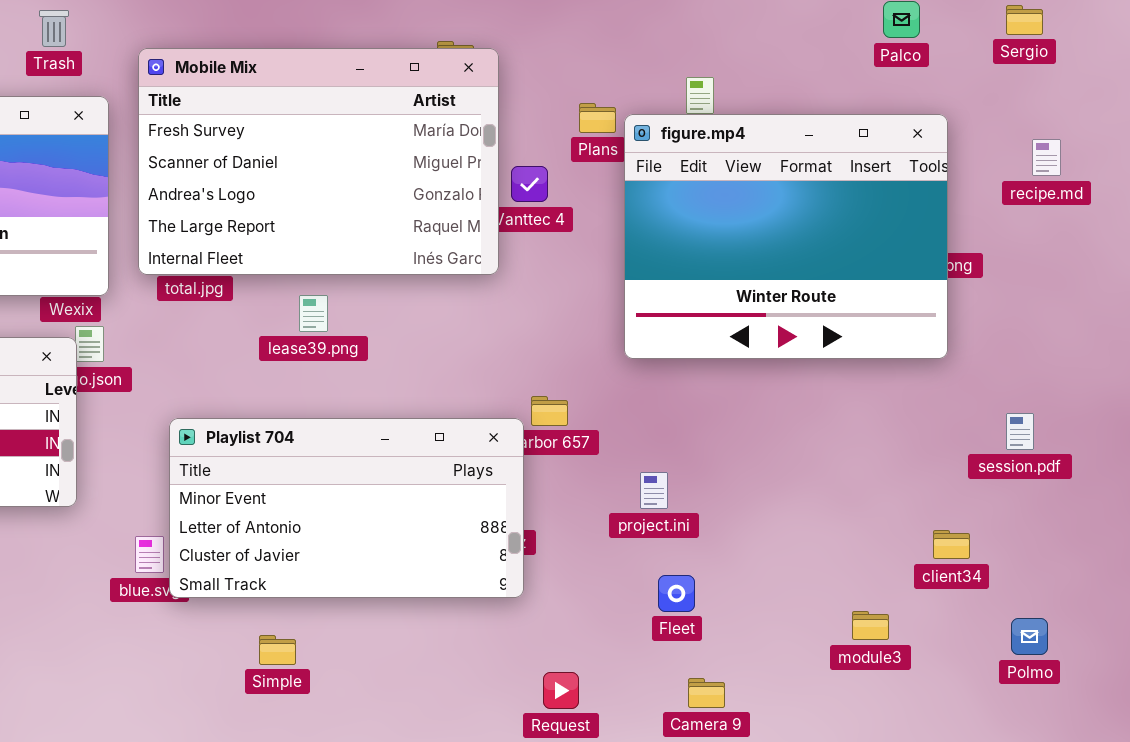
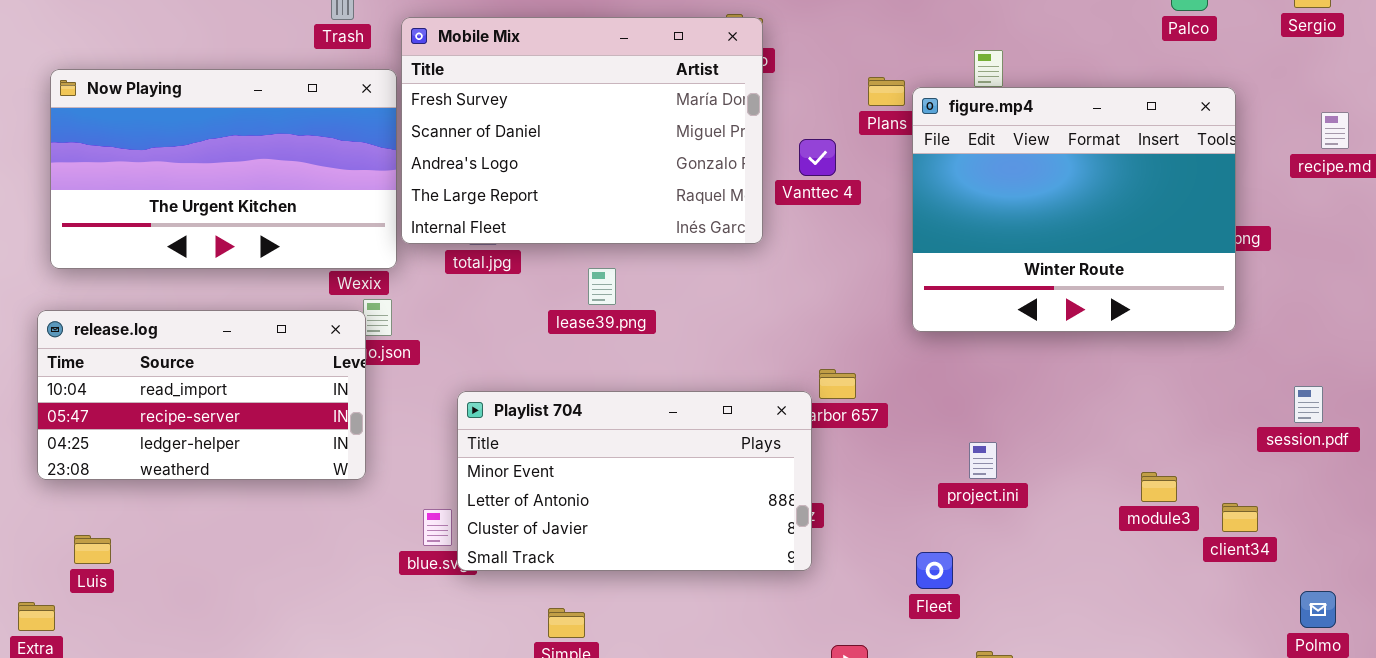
Mobile Mix: [138,48,499,275] -> [401,17,763,244], moved
project.ini: [640,472,668,509] -> [969,442,997,479], moved
Fleet: [658,575,695,612] -> [916,552,953,589], moved
module3: [852,611,889,640] -> [1141,472,1177,502], moved

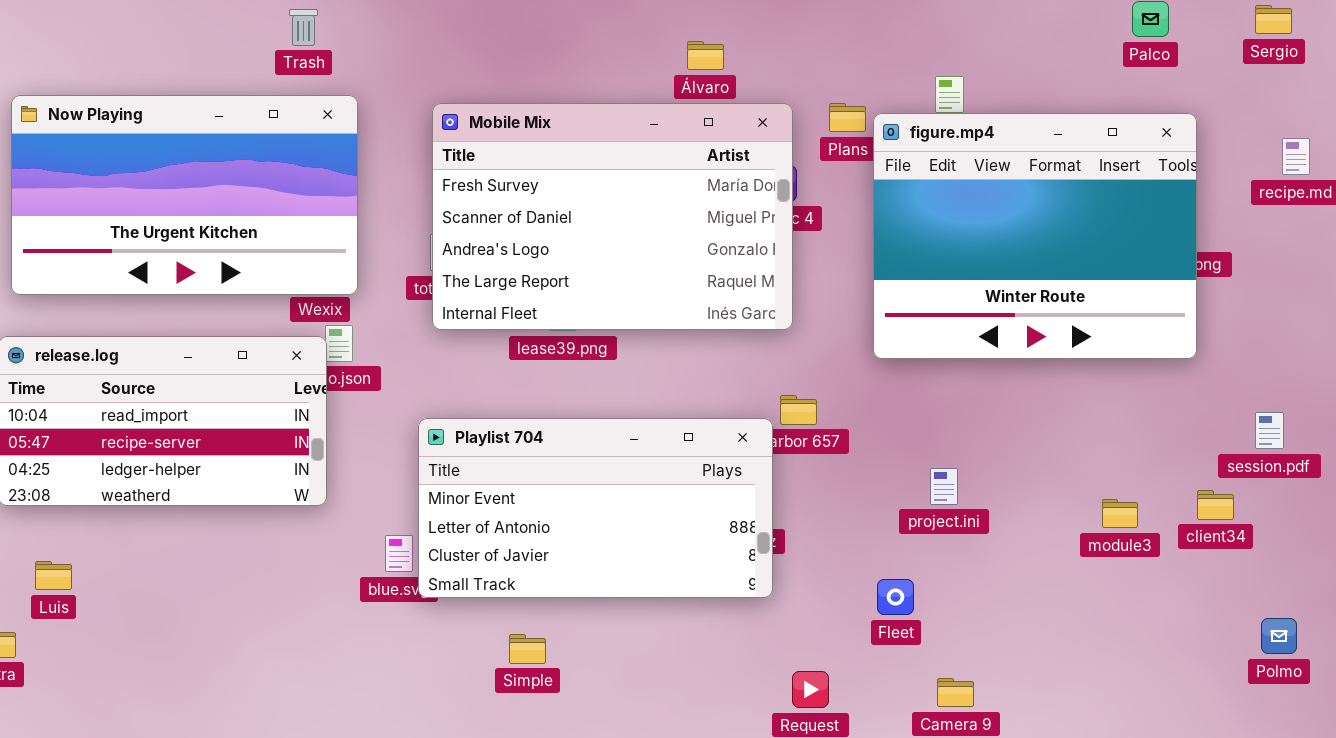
Mobile Mix: [401,17,763,244] -> [432,103,793,330], moved
client34: [1222,503,1258,532] -> [1197,490,1234,520], moved

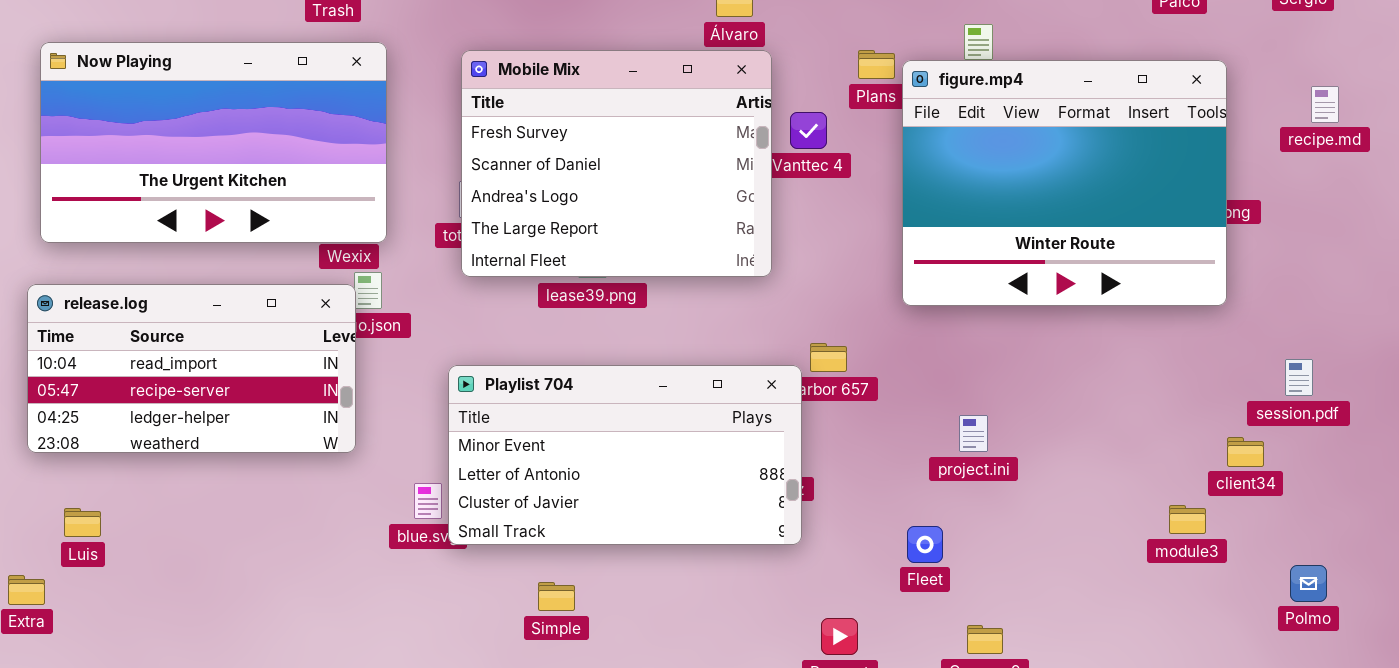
Mobile Mix: [432,103,793,330] -> [461,50,772,277], resized
module3: [1102,499,1138,528] -> [1169,505,1206,534], moved

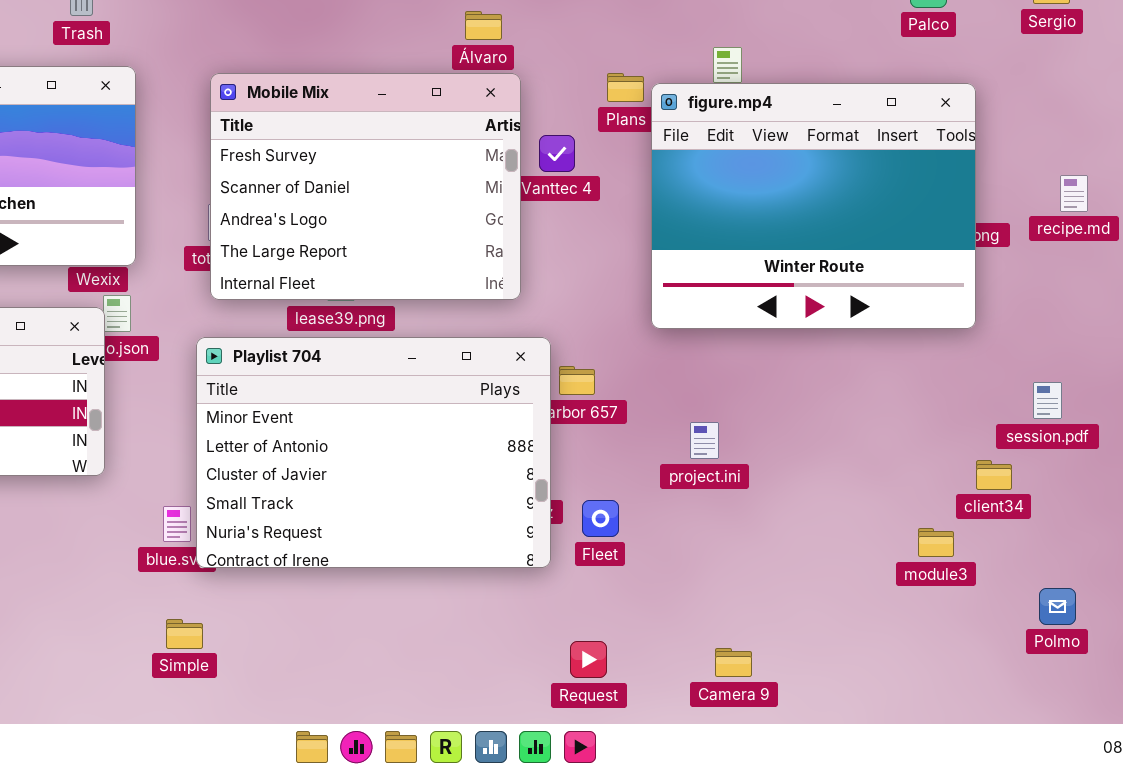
recipe.md: [1311,86,1339,123] -> [1060,175,1088,212], moved
Playlist 704: [448,365,802,545] -> [196,337,551,568], resized
project.ini: [959,415,988,452] -> [690,422,719,459], moved
Fleet: [907,526,943,563] -> [582,500,619,537], moved
Simple: [538,582,575,611] -> [166,619,203,649], moved

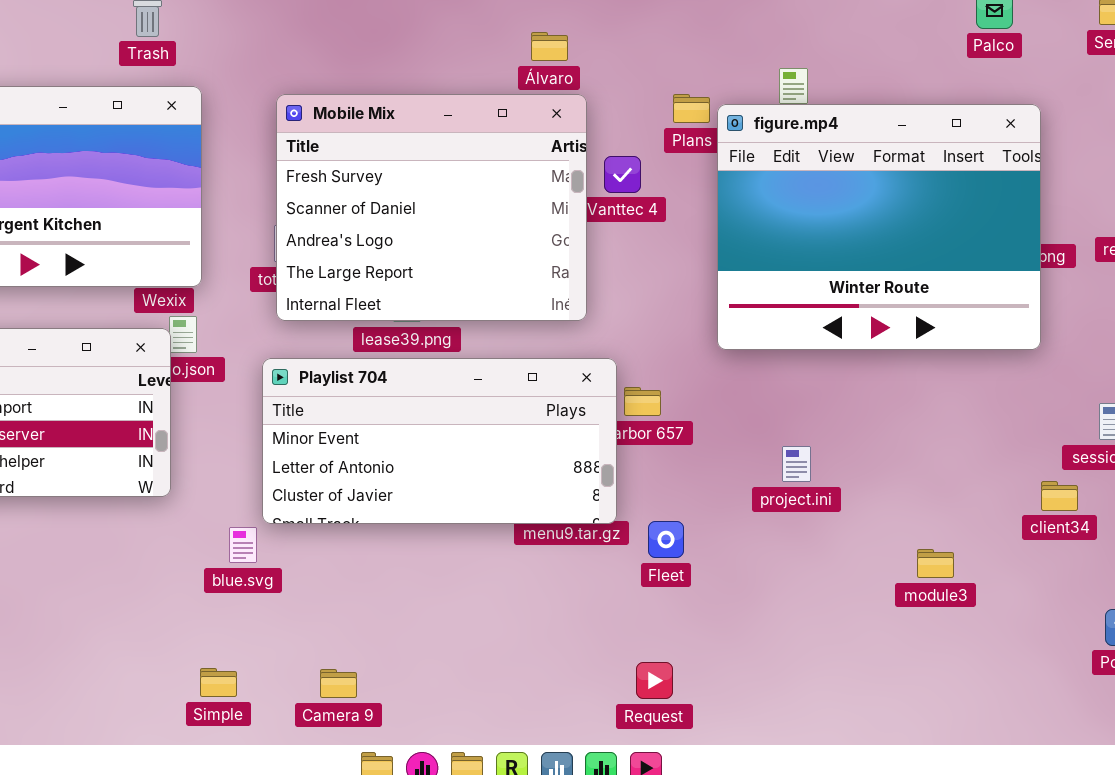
Playlist 704: [196,337,551,568] -> [262,358,617,524], resized
project.ini: [690,422,719,459] -> [782,446,811,482], moved
module3: [918,528,954,557] -> [917,549,954,578], moved
Simple: [166,619,203,649] -> [200,668,237,697], moved
Camera 9: [715,648,752,677] -> [320,669,357,698], moved

